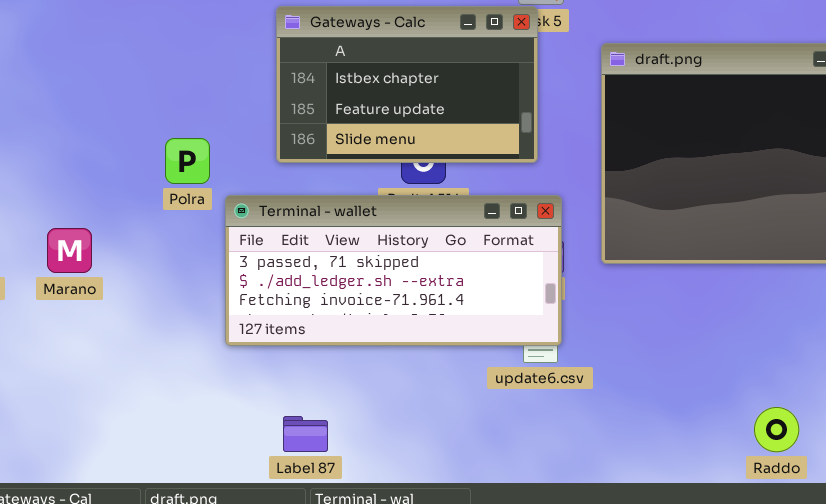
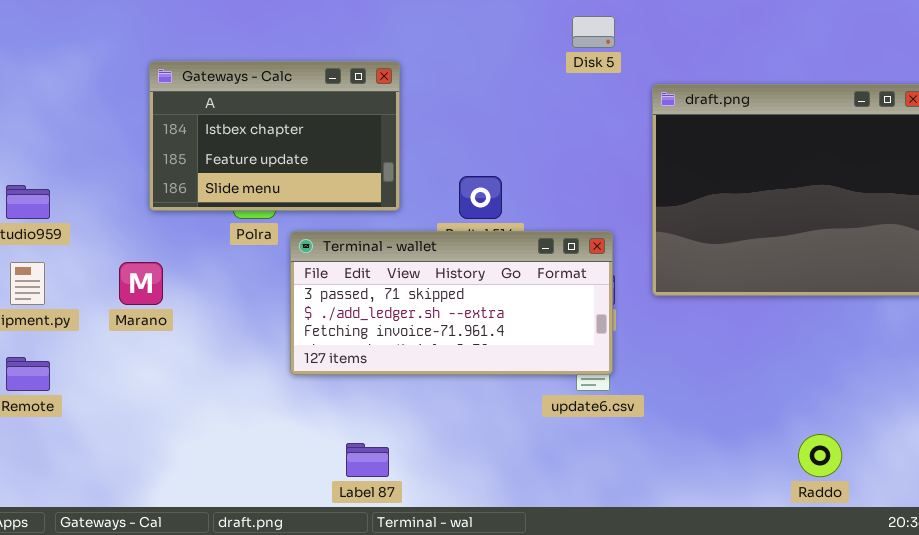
Gateways - Calc: [276,6,538,163] -> [149,61,400,211], moved

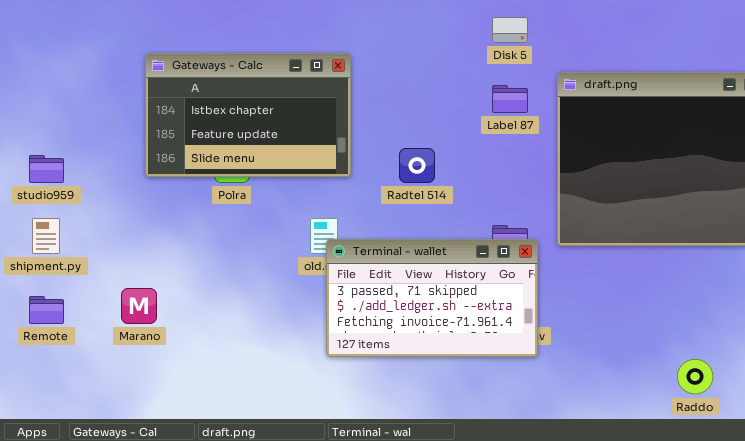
Terminal - wallet: [290,231,613,375] -> [326,239,538,357], moved, resized
Marano: [119,262,163,305] -> [121,288,157,324], moved
Label 87: [346,443,389,477] -> [492,85,528,113], moved

